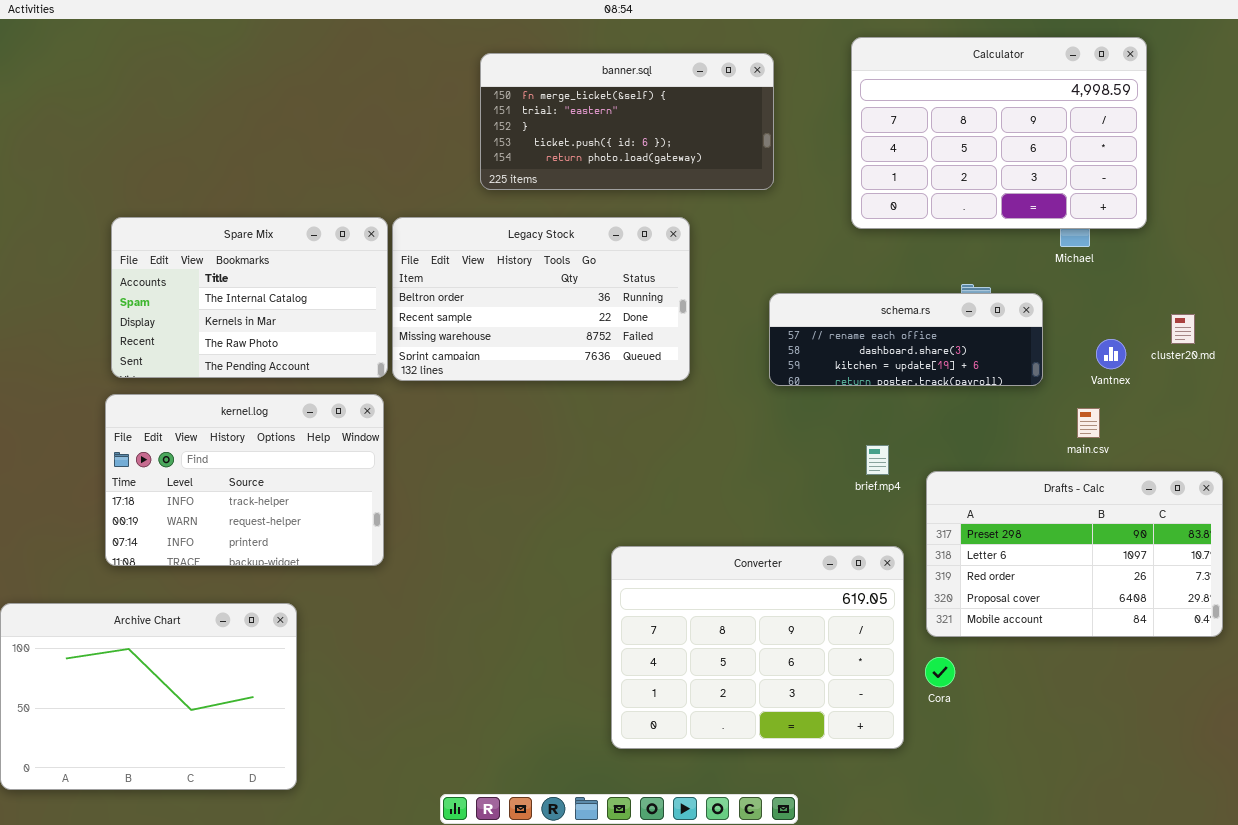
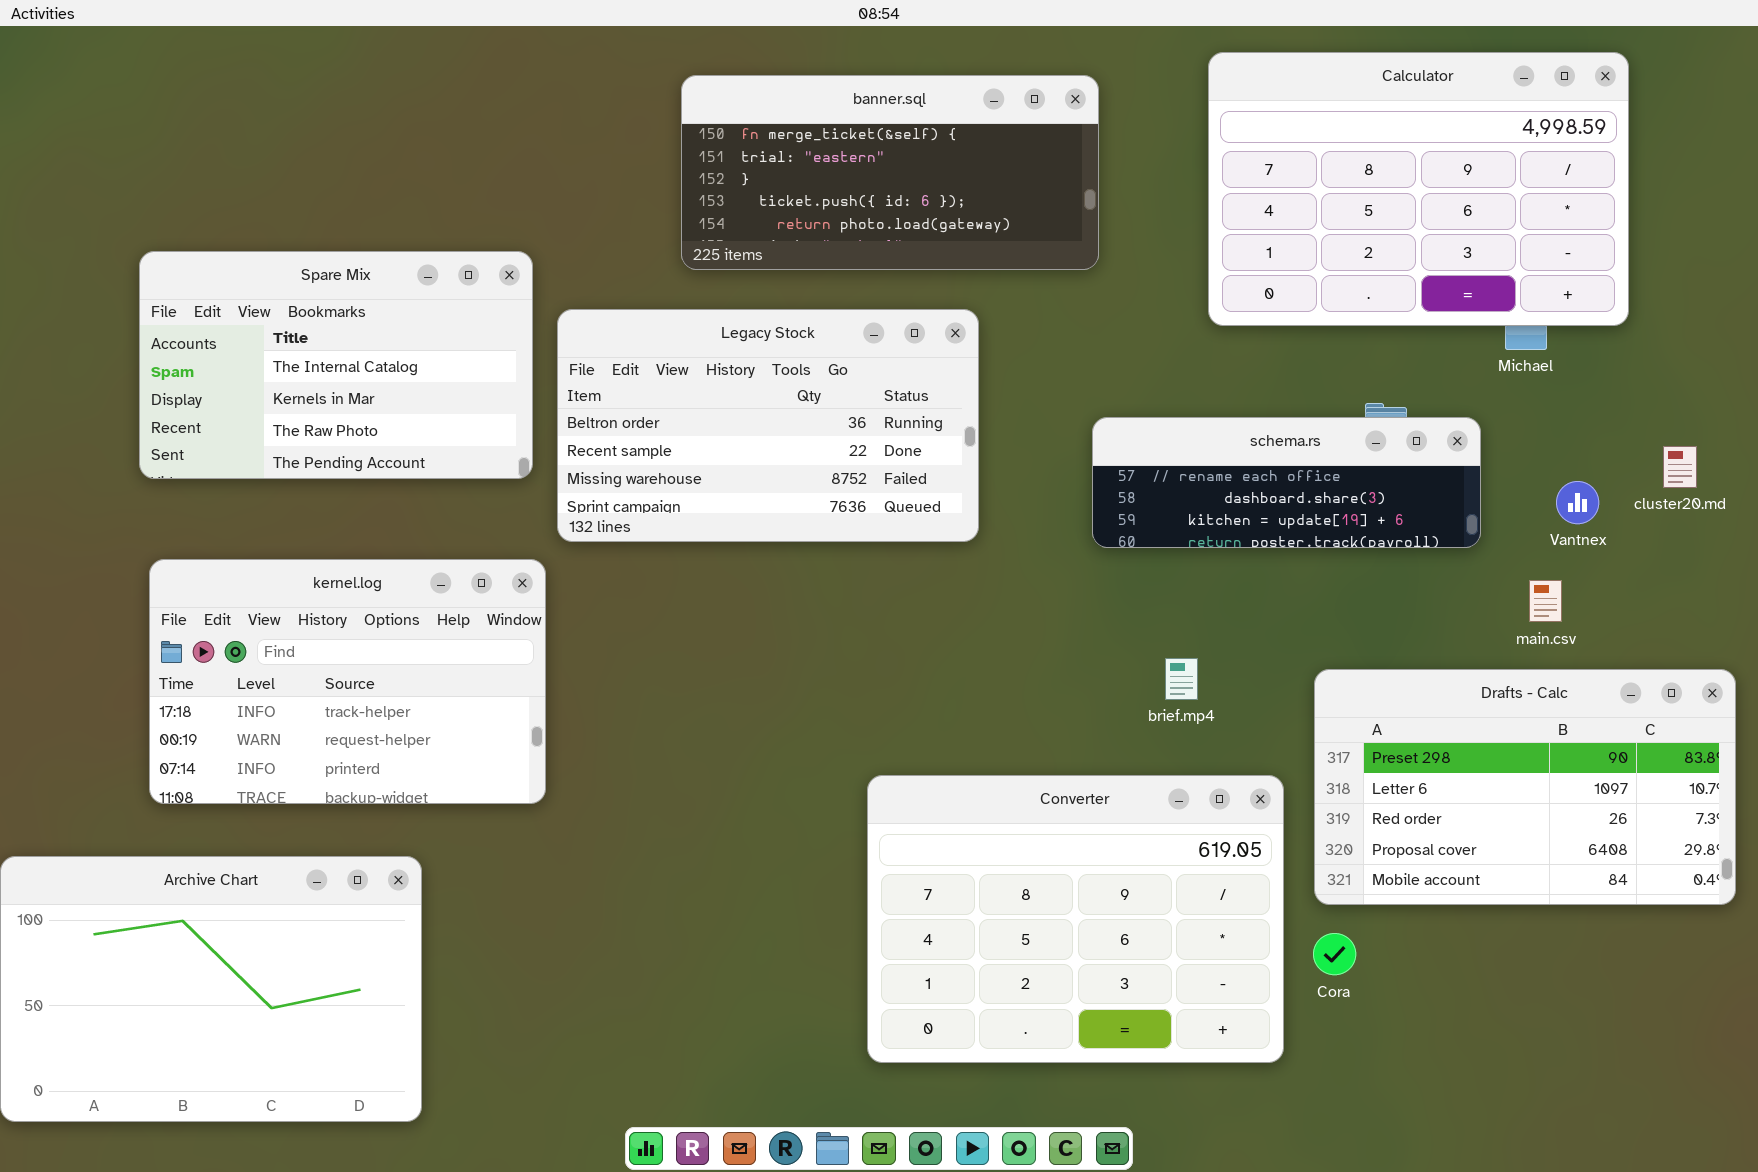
Spare Mix: [111,217,388,378] -> [139,251,533,479], moved
brief.mp4: [866,445,889,475] -> [1165,658,1198,700], moved

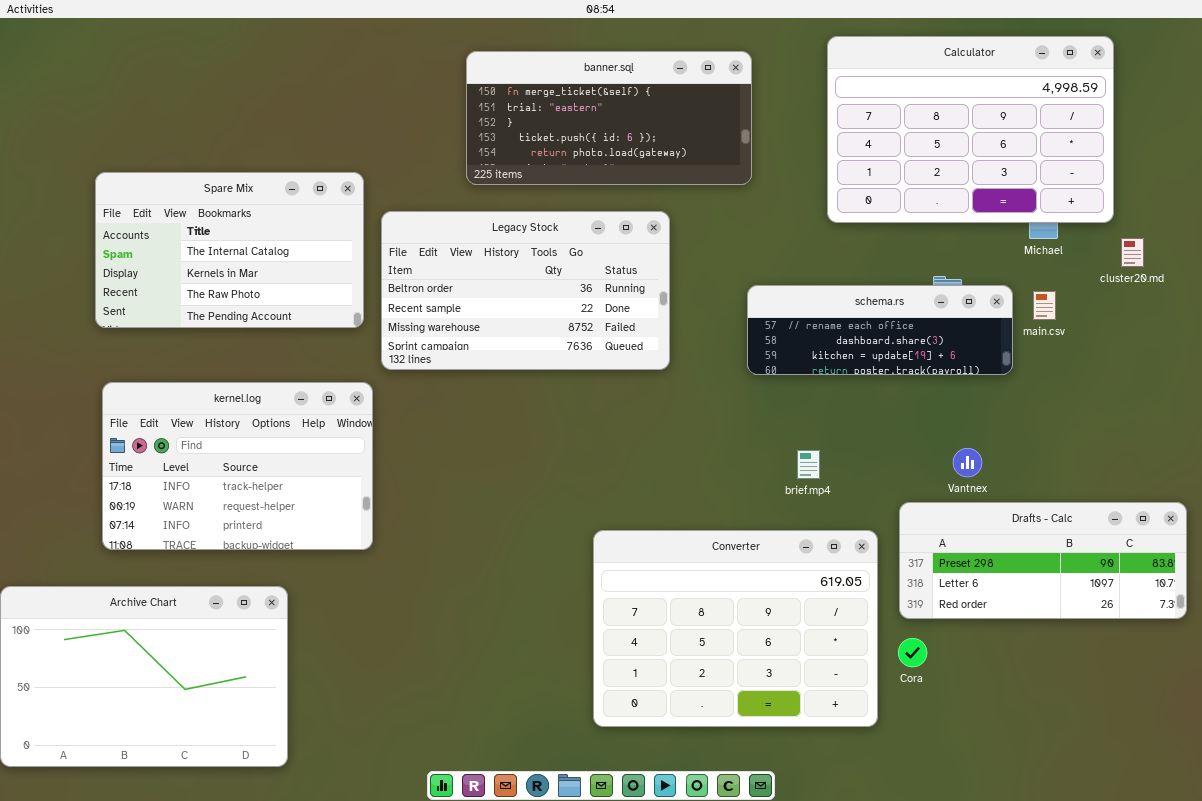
cluster20.md: [1663,446,1697,488] -> [1121,238,1144,267], moved
Vantnex: [1556,481,1599,524] -> [953,448,982,477], moved
main.csv: [1529,580,1562,622] -> [1033,291,1056,320], moved
Drafts - Calc: [1314,669,1736,905] -> [899,502,1187,619], resized

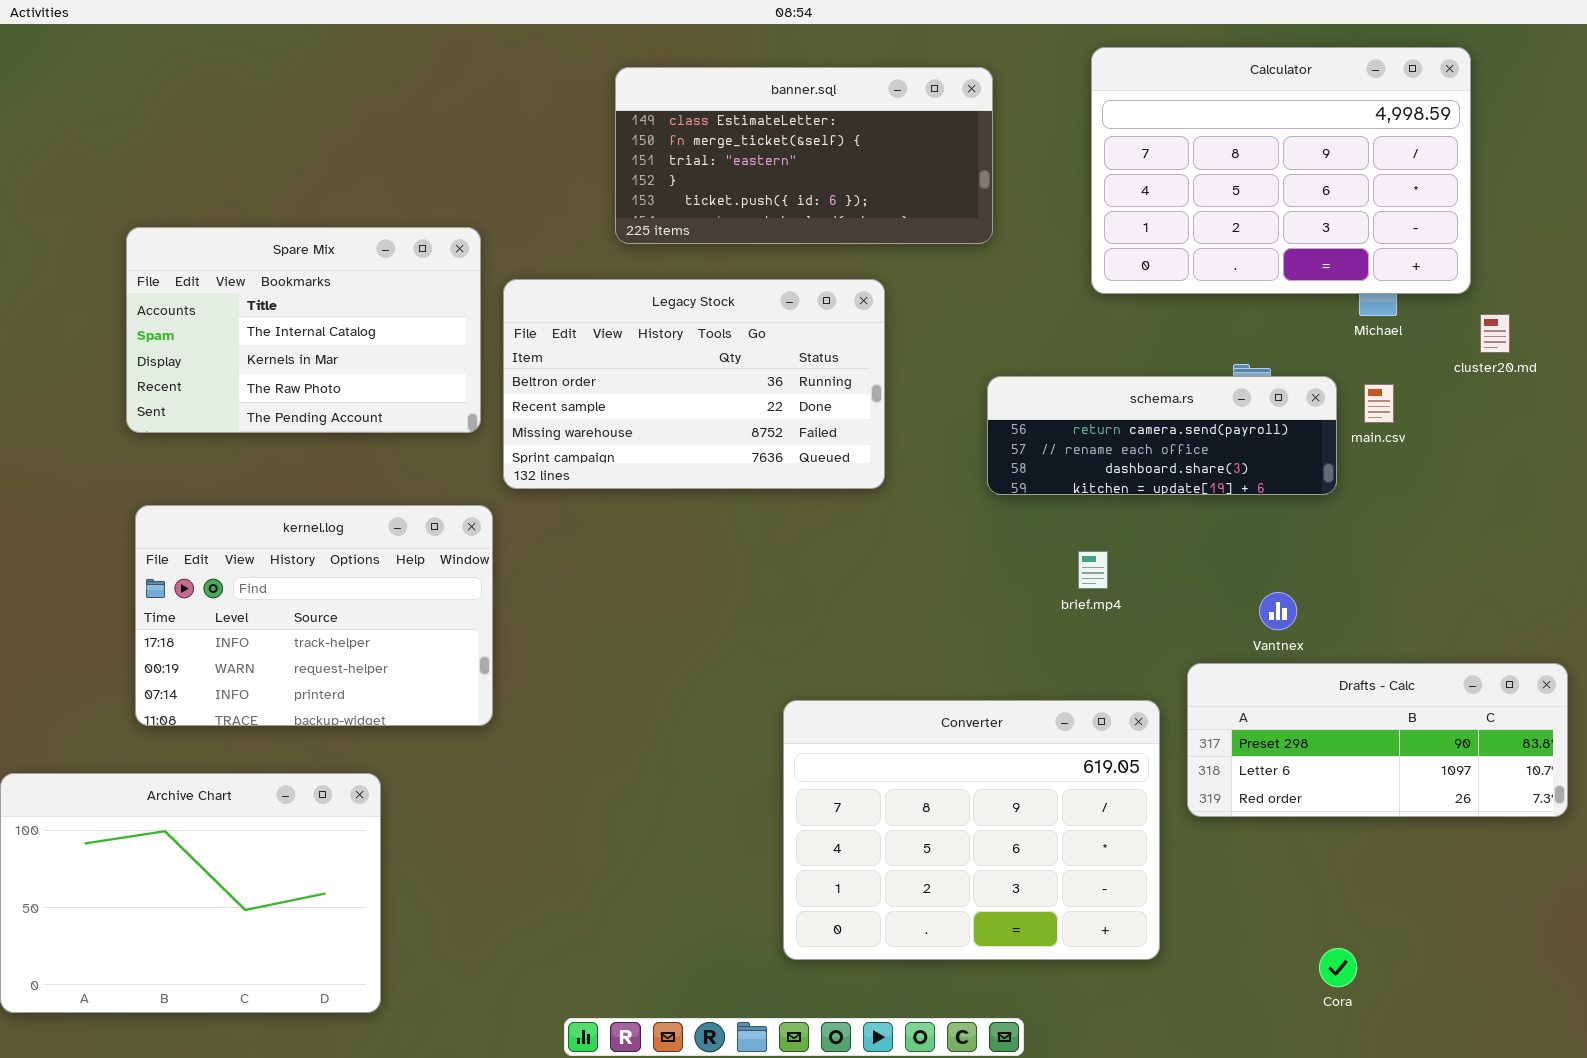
banner.sql: [466,51,752,185] -> [615,67,993,244], scrolled up 1 row
schema.rs: [747,285,1013,375] -> [987,376,1337,495], scrolled up 1 row
brief.mp4: [797,450,820,479] -> [1078,551,1108,589], moved
Cora: [898,638,927,667] -> [1319,948,1357,987], moved

